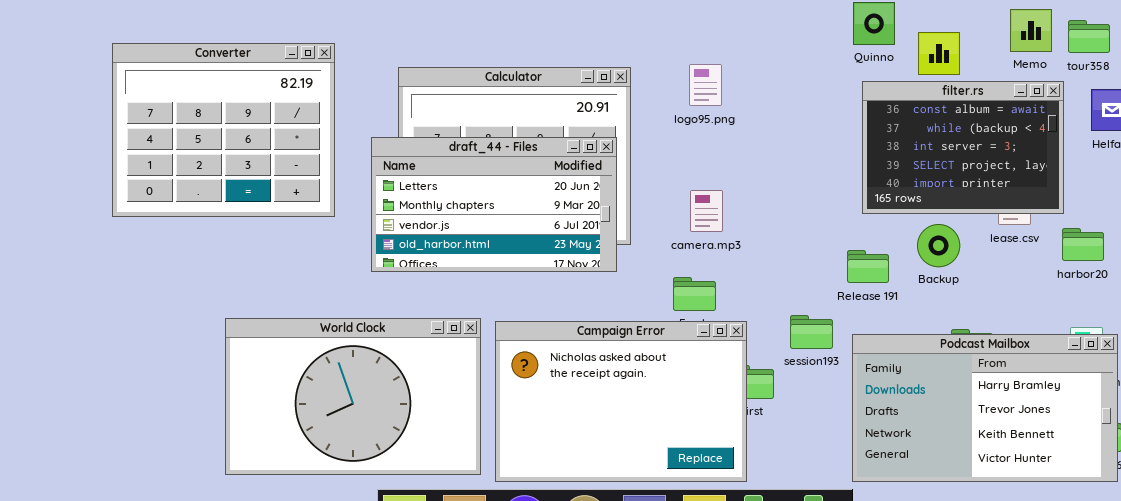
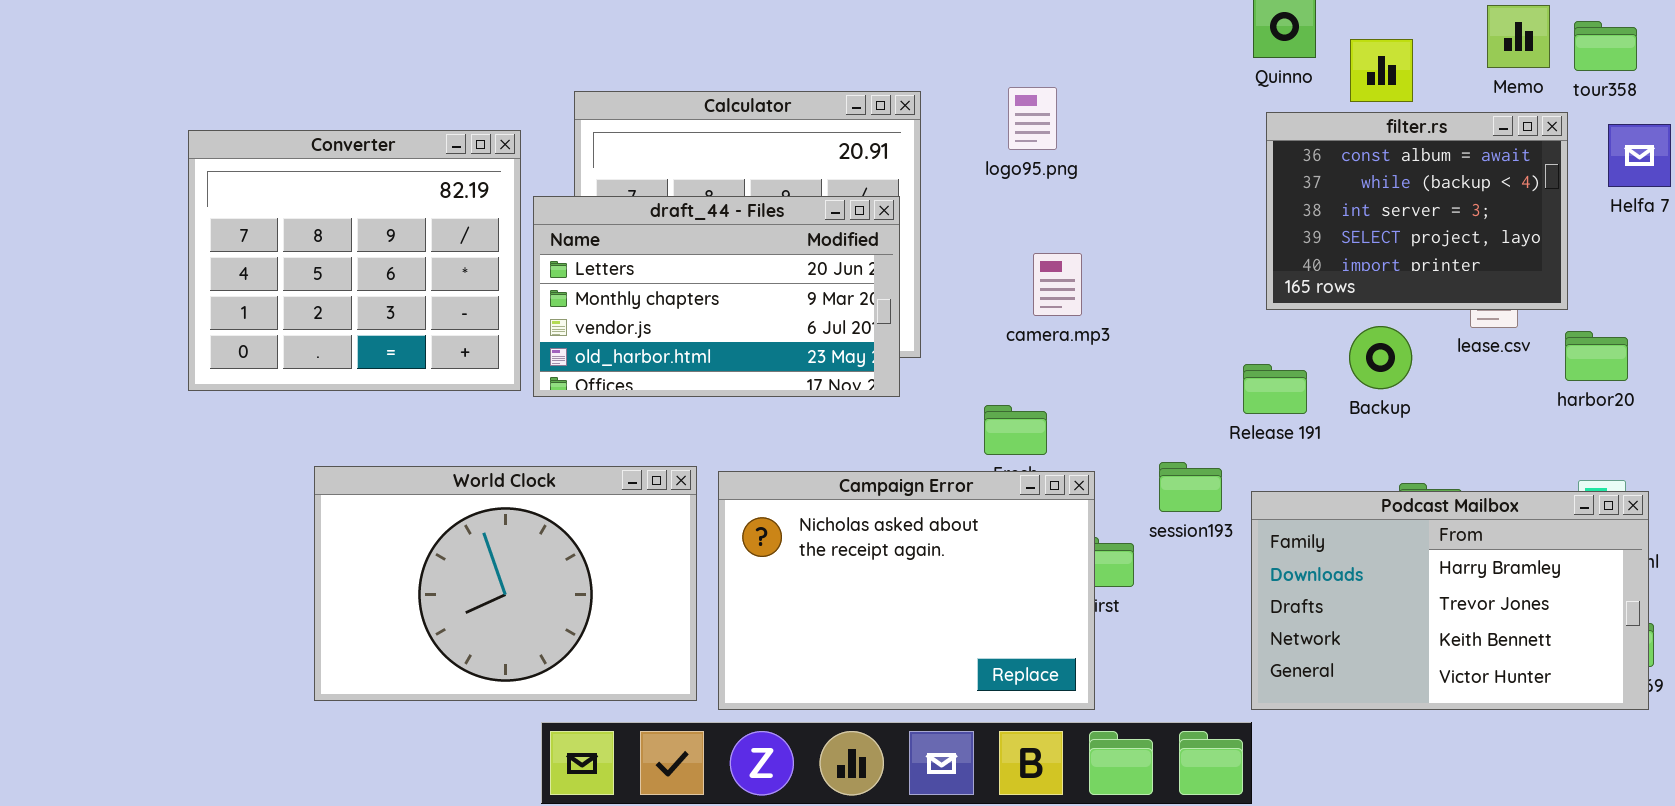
Converter: [112,43,335,217] -> [188,130,521,391], moved
camera.mp3: [690,190,723,232] -> [1033,253,1082,316], moved

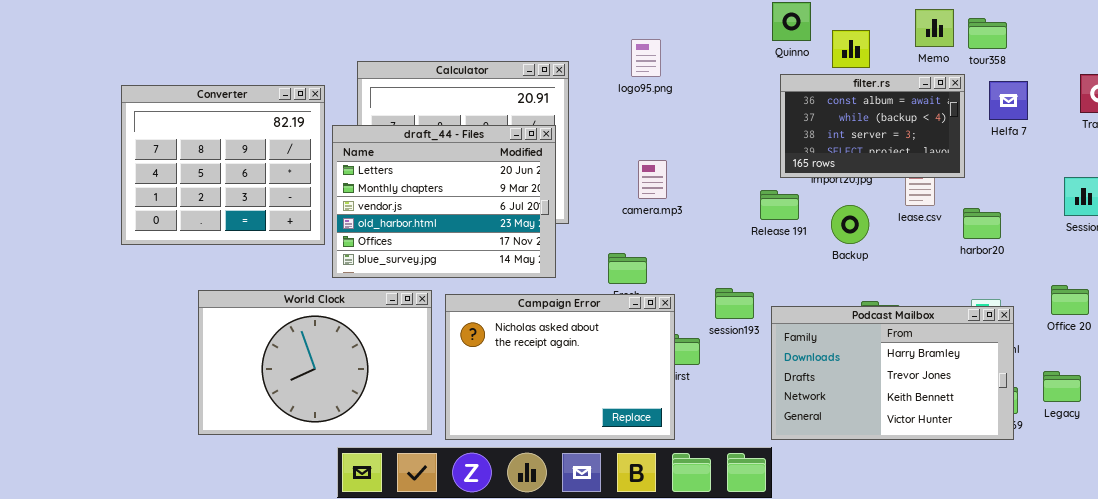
logo95.png: [1008,87,1057,150] -> [631,39,661,77], moved
filter.rs: [1266,112,1568,310] -> [780,74,965,178], resized
draft_44 - Files: [533,196,900,397] -> [332,125,556,278], resized
Release 191: [1243,364,1307,414] -> [760,190,799,220], moved

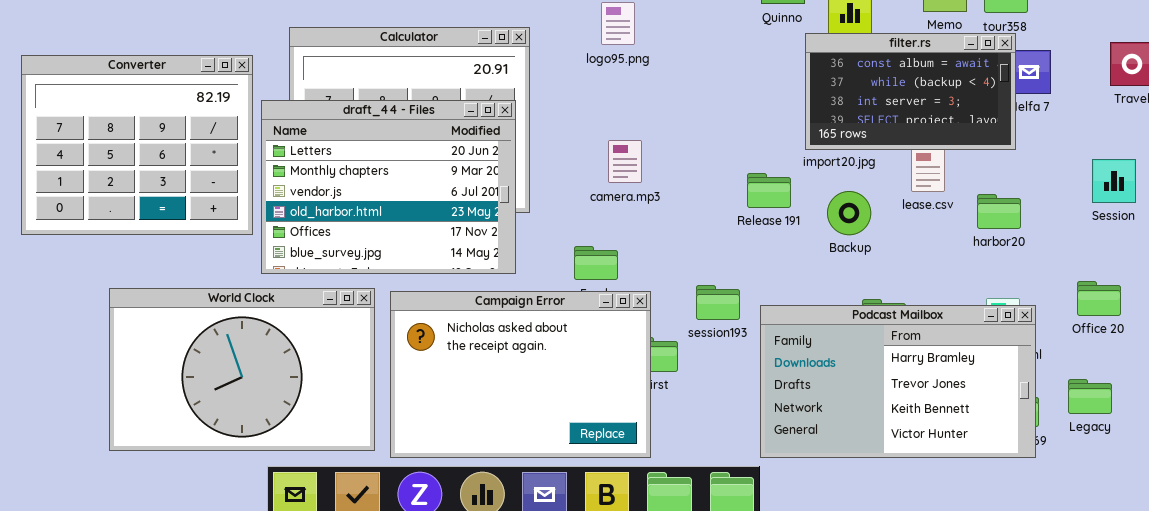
filter.rs: [780,74,965,178] -> [805,33,1016,150], moved

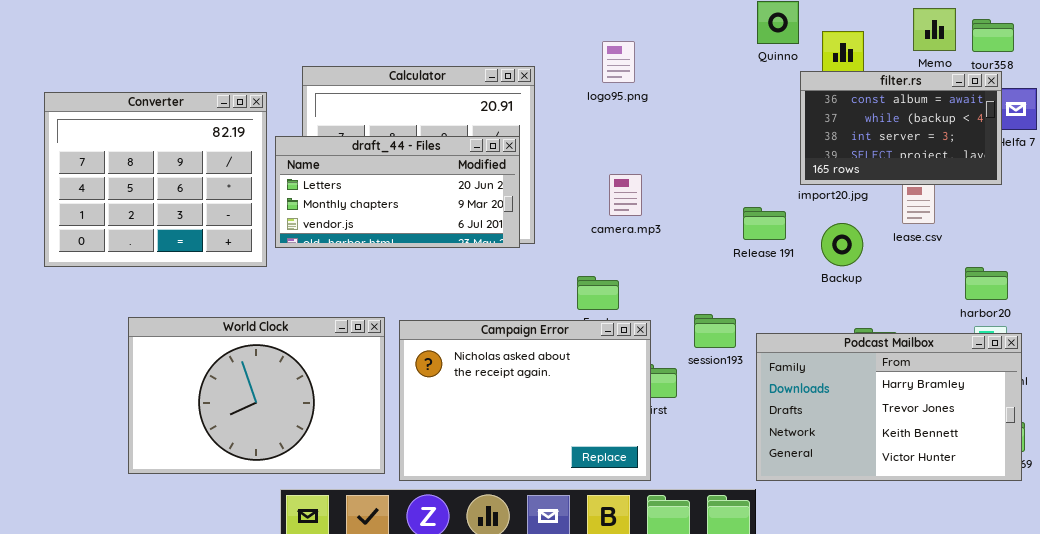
draft_44 - Files: [261,100,516,274] -> [275,136,520,248], resized
harbor20: [977,194,1021,229] -> [965,267,1008,300], moved

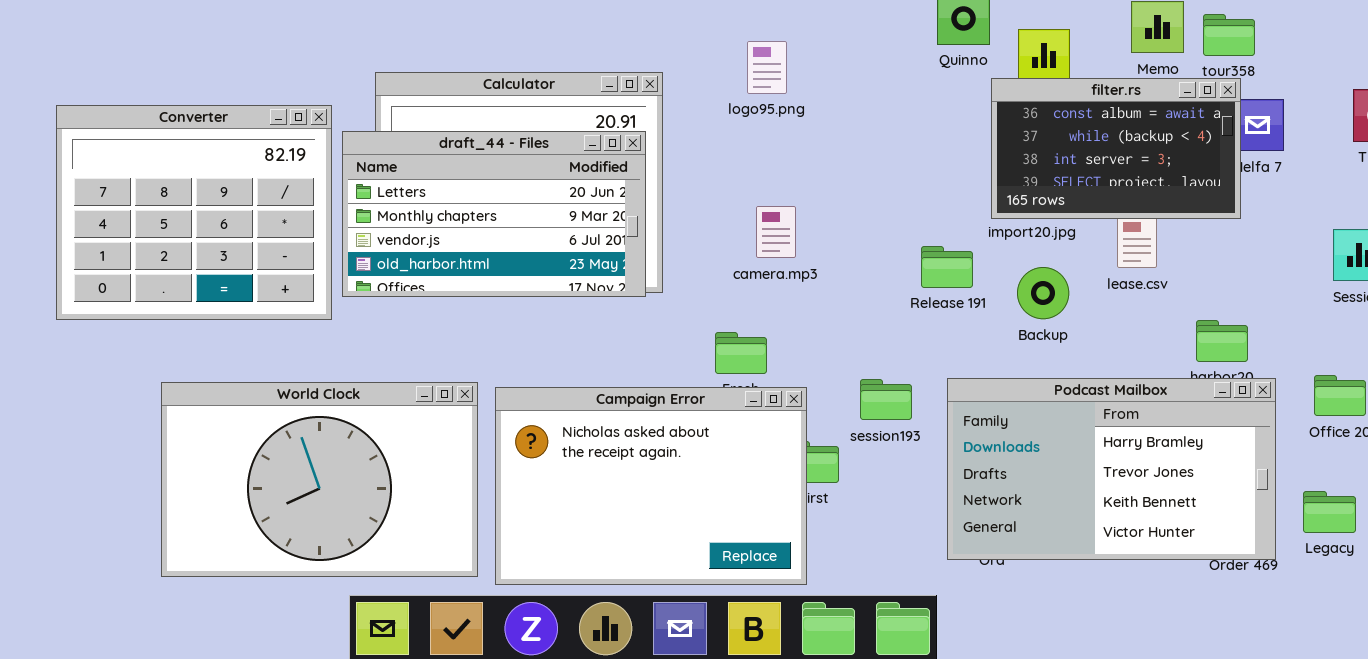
draft_44 - Files: [275,136,520,248] -> [342,131,646,297], resized
Podcast Mailbox: [756,333,1022,481] -> [947,378,1276,560], moved

